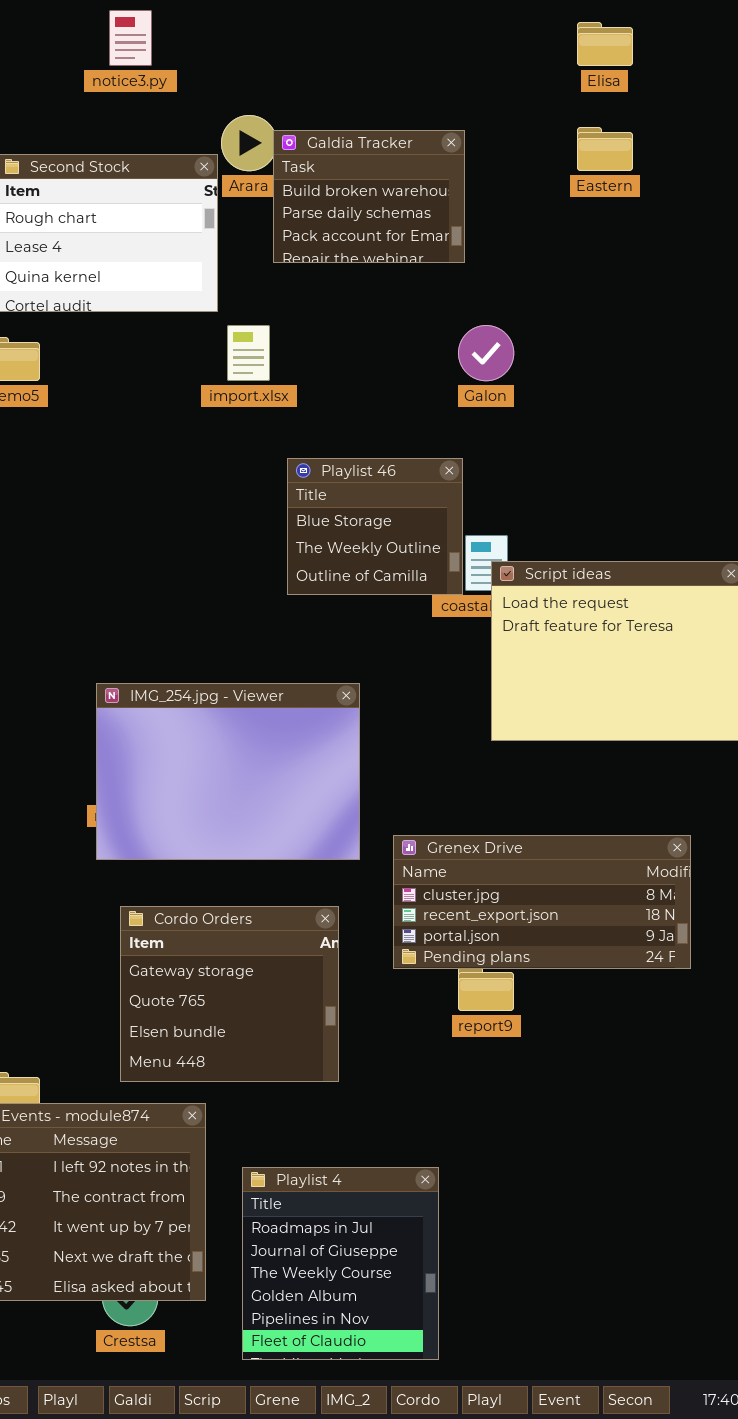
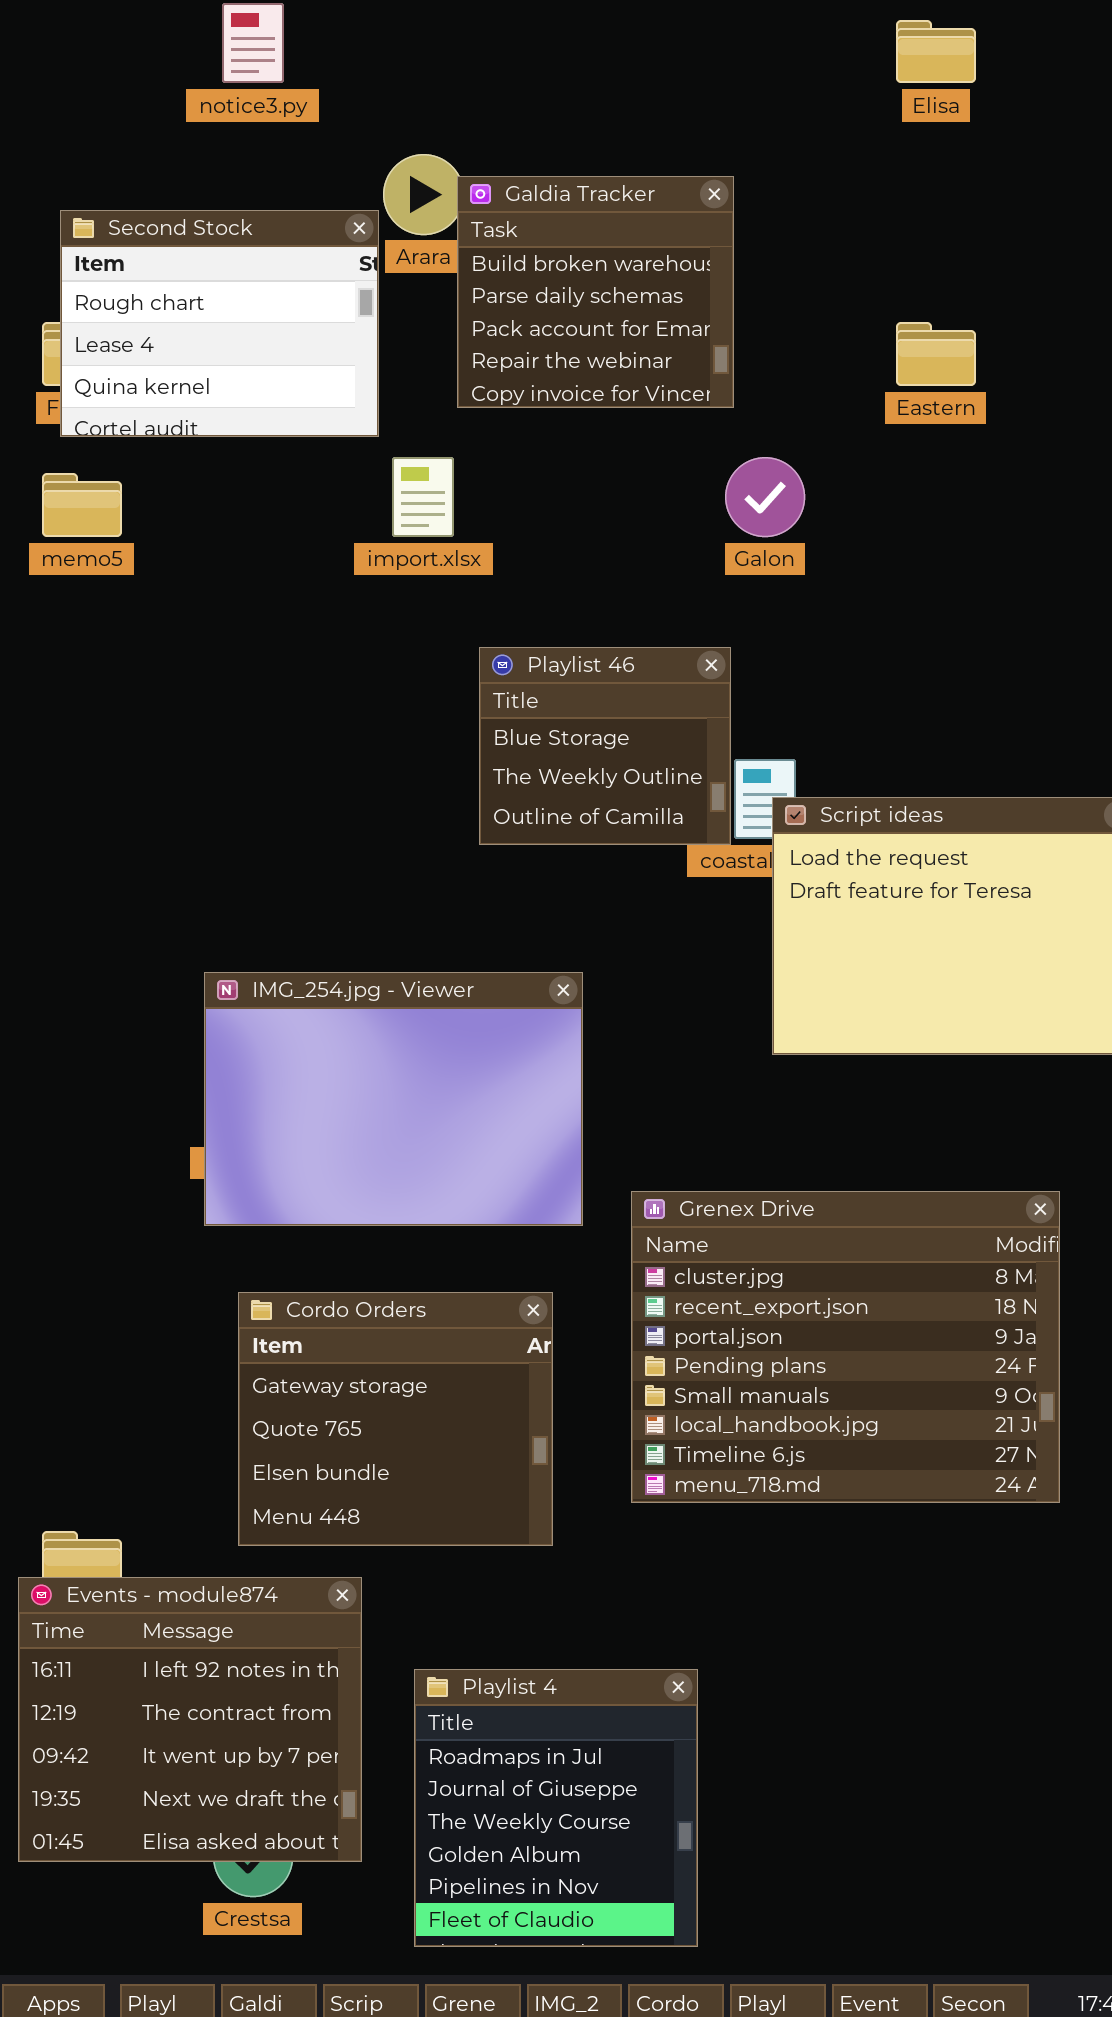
Eastern: [577,127,633,171] -> [896,322,976,386], moved
Galdia Tracker: [273,130,465,263] -> [457,176,734,408], resized
Grenex Drive: [393,835,691,969] -> [631,1191,1060,1503], resized

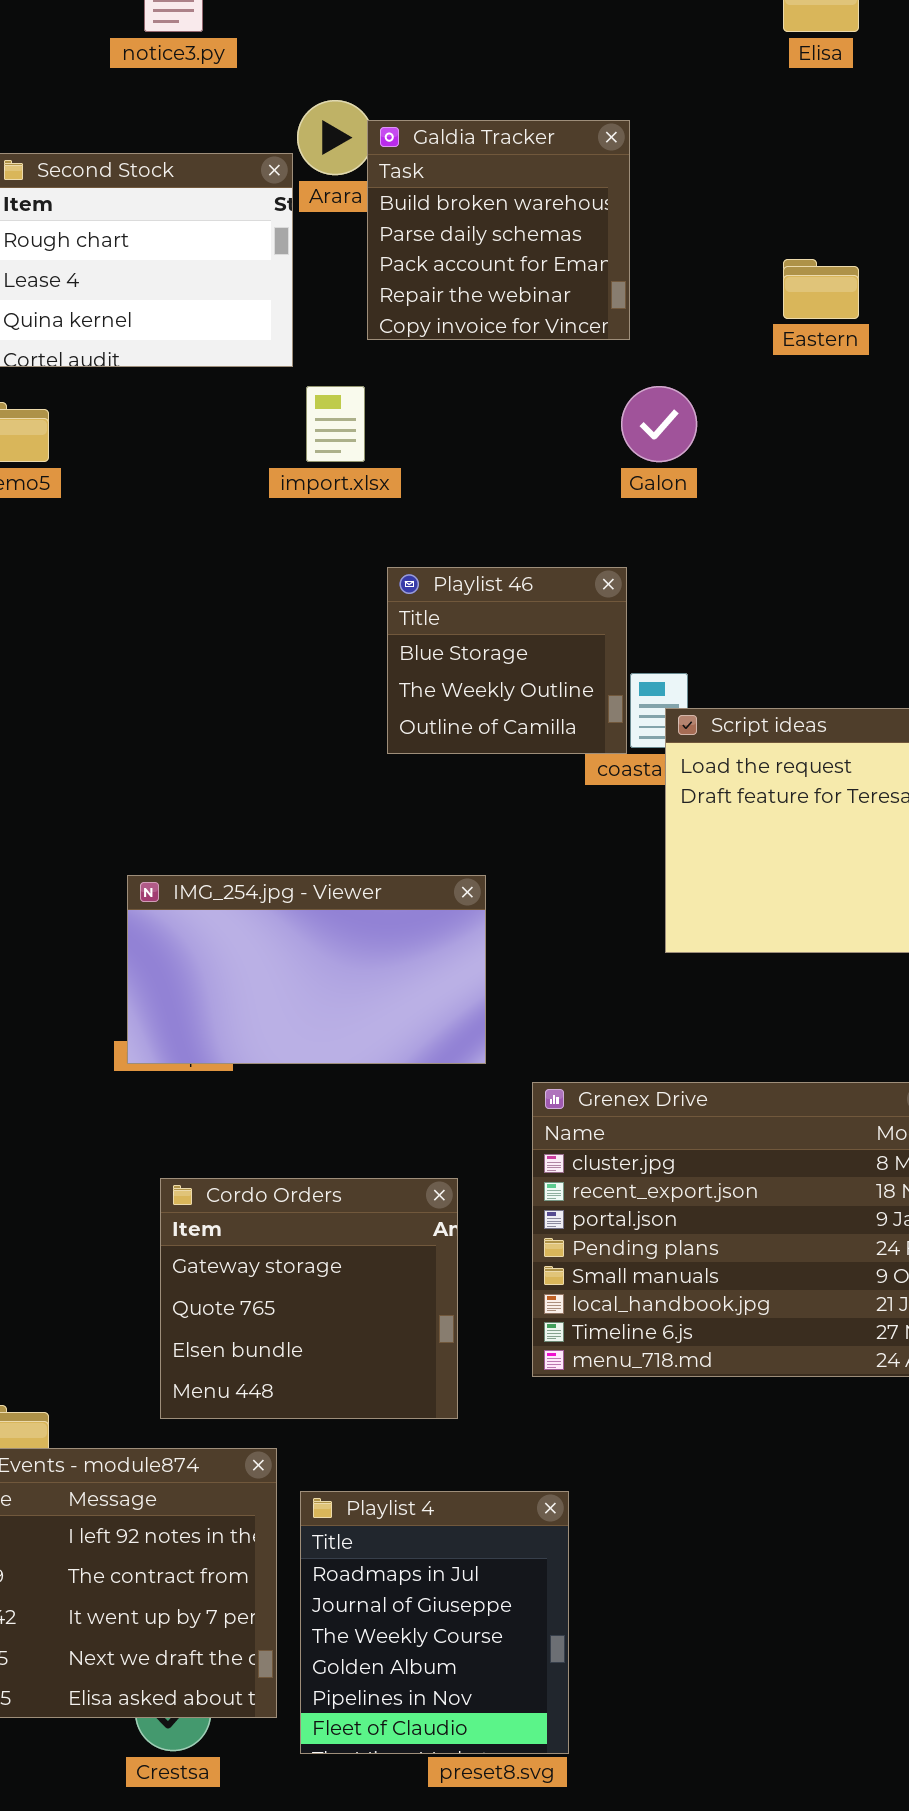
IMG_254.jpg - Viewer: [204,972,583,1226] -> [127,875,486,1064], resized
Playlist 4: [414,1669,698,1947] -> [300,1491,569,1754], moved

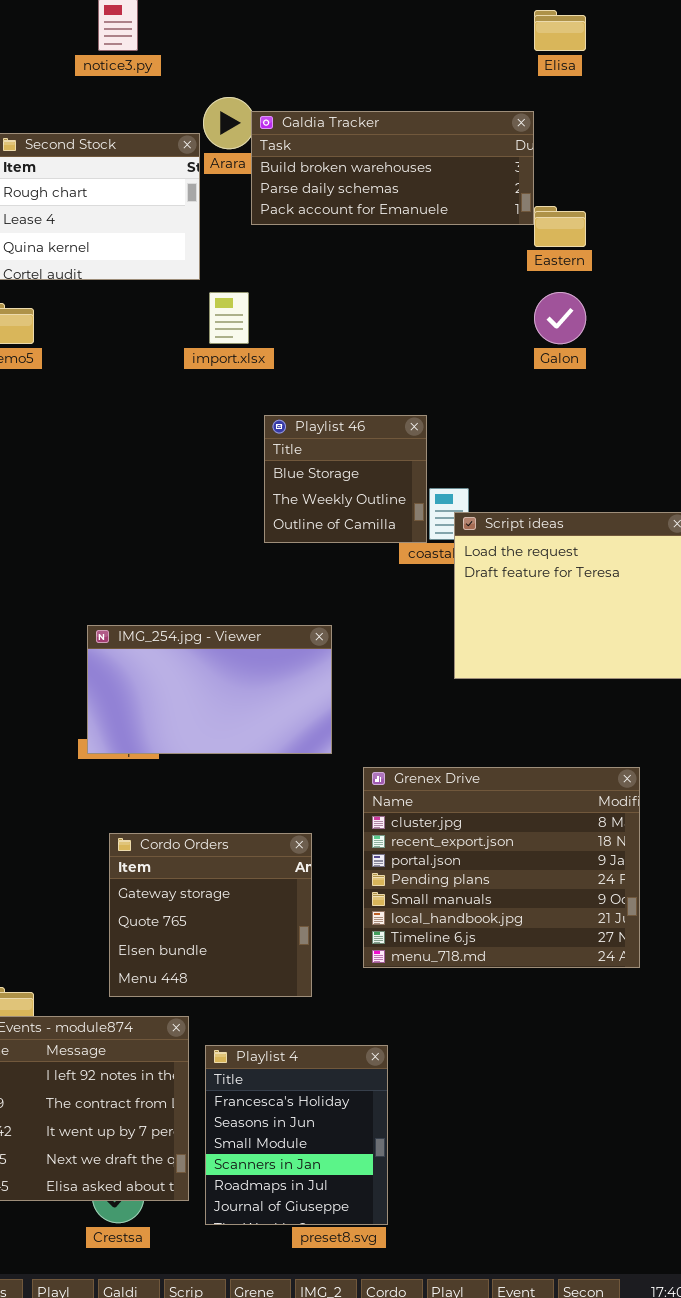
Galdia Tracker: [367,120,630,340] -> [251,111,534,225], resized
Galon: [621,386,697,462] -> [534,292,586,344], moved
Playlist 4: [300,1491,569,1754] -> [205,1045,388,1225], scrolled up 4 rows

